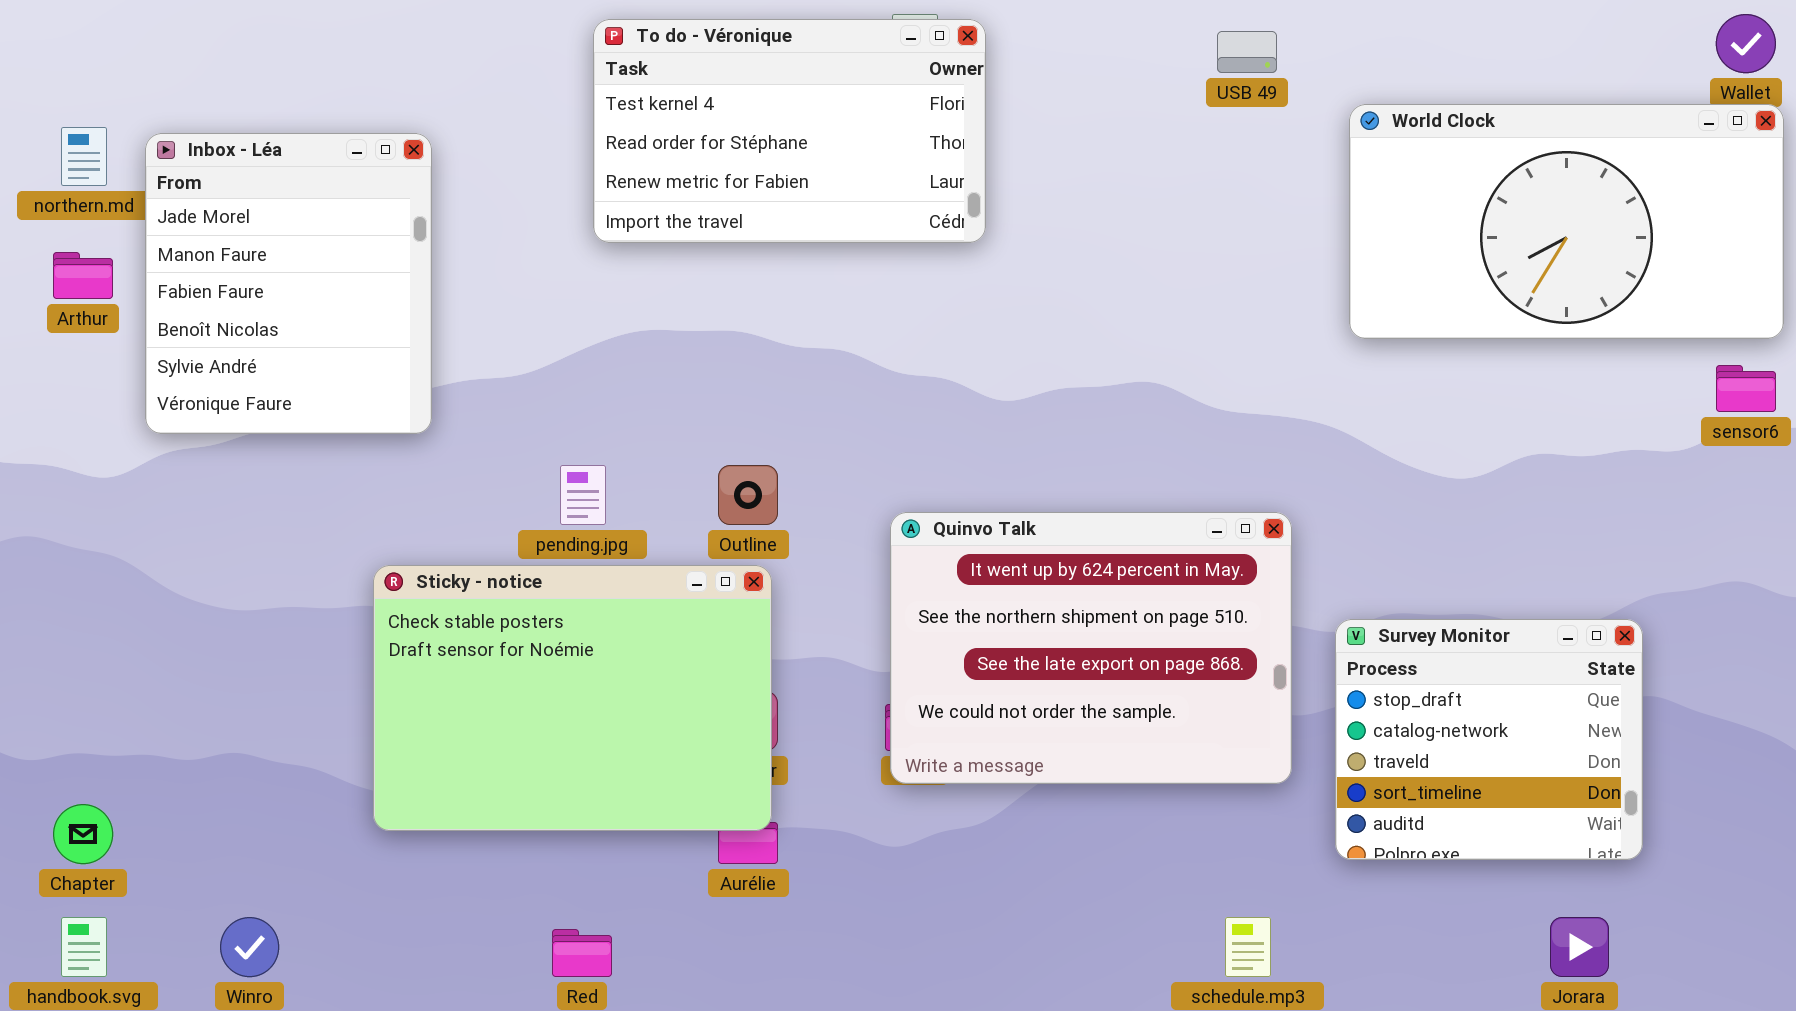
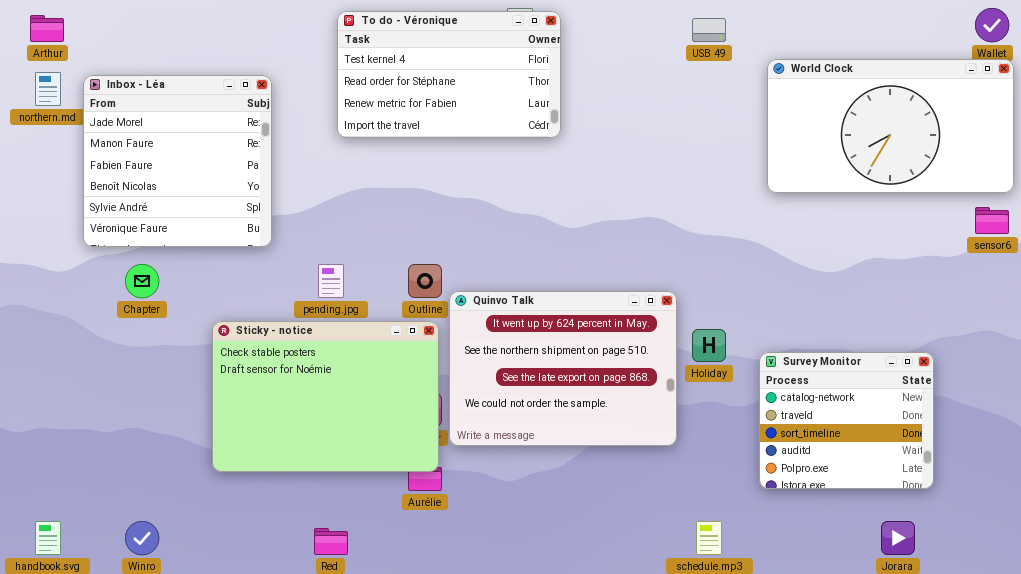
Inbox - Léa: [145,133,432,434] -> [83,75,272,247], resized
Arthur: [53,252,113,299] -> [30,15,64,42], moved
Quinvo Talk: [890,512,1292,784] -> [449,291,677,446], moved
Survey Monitor: [1335,619,1643,860] -> [759,352,934,489], scrolled down 1 row
Chapter: [53,804,113,864] -> [125,264,159,298], moved

